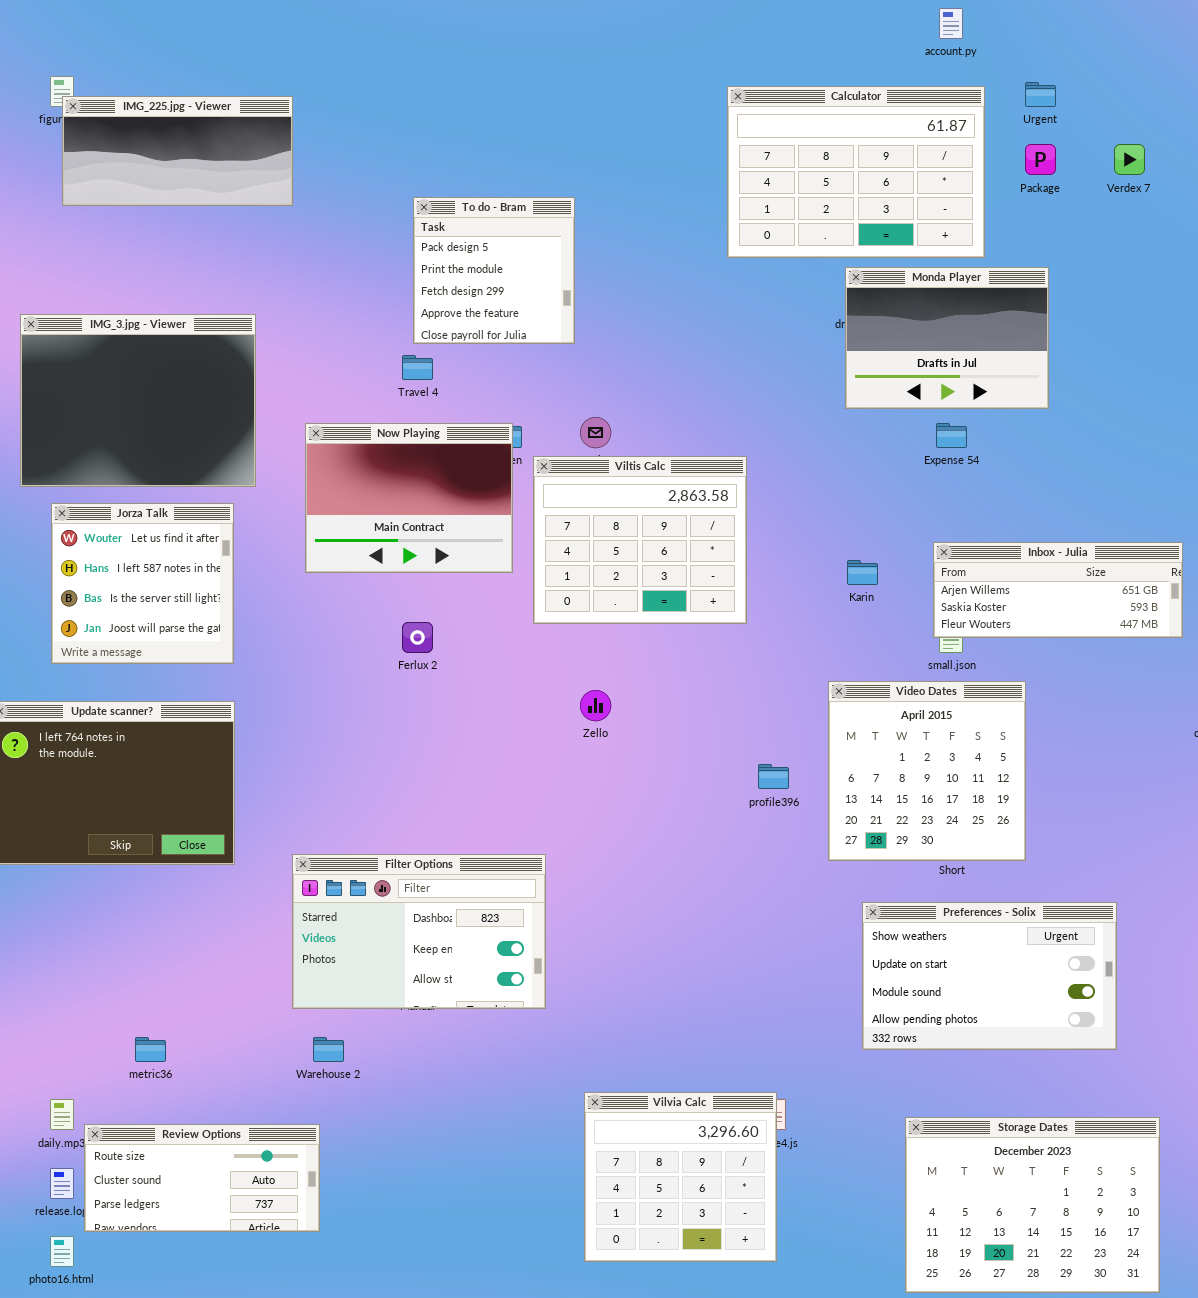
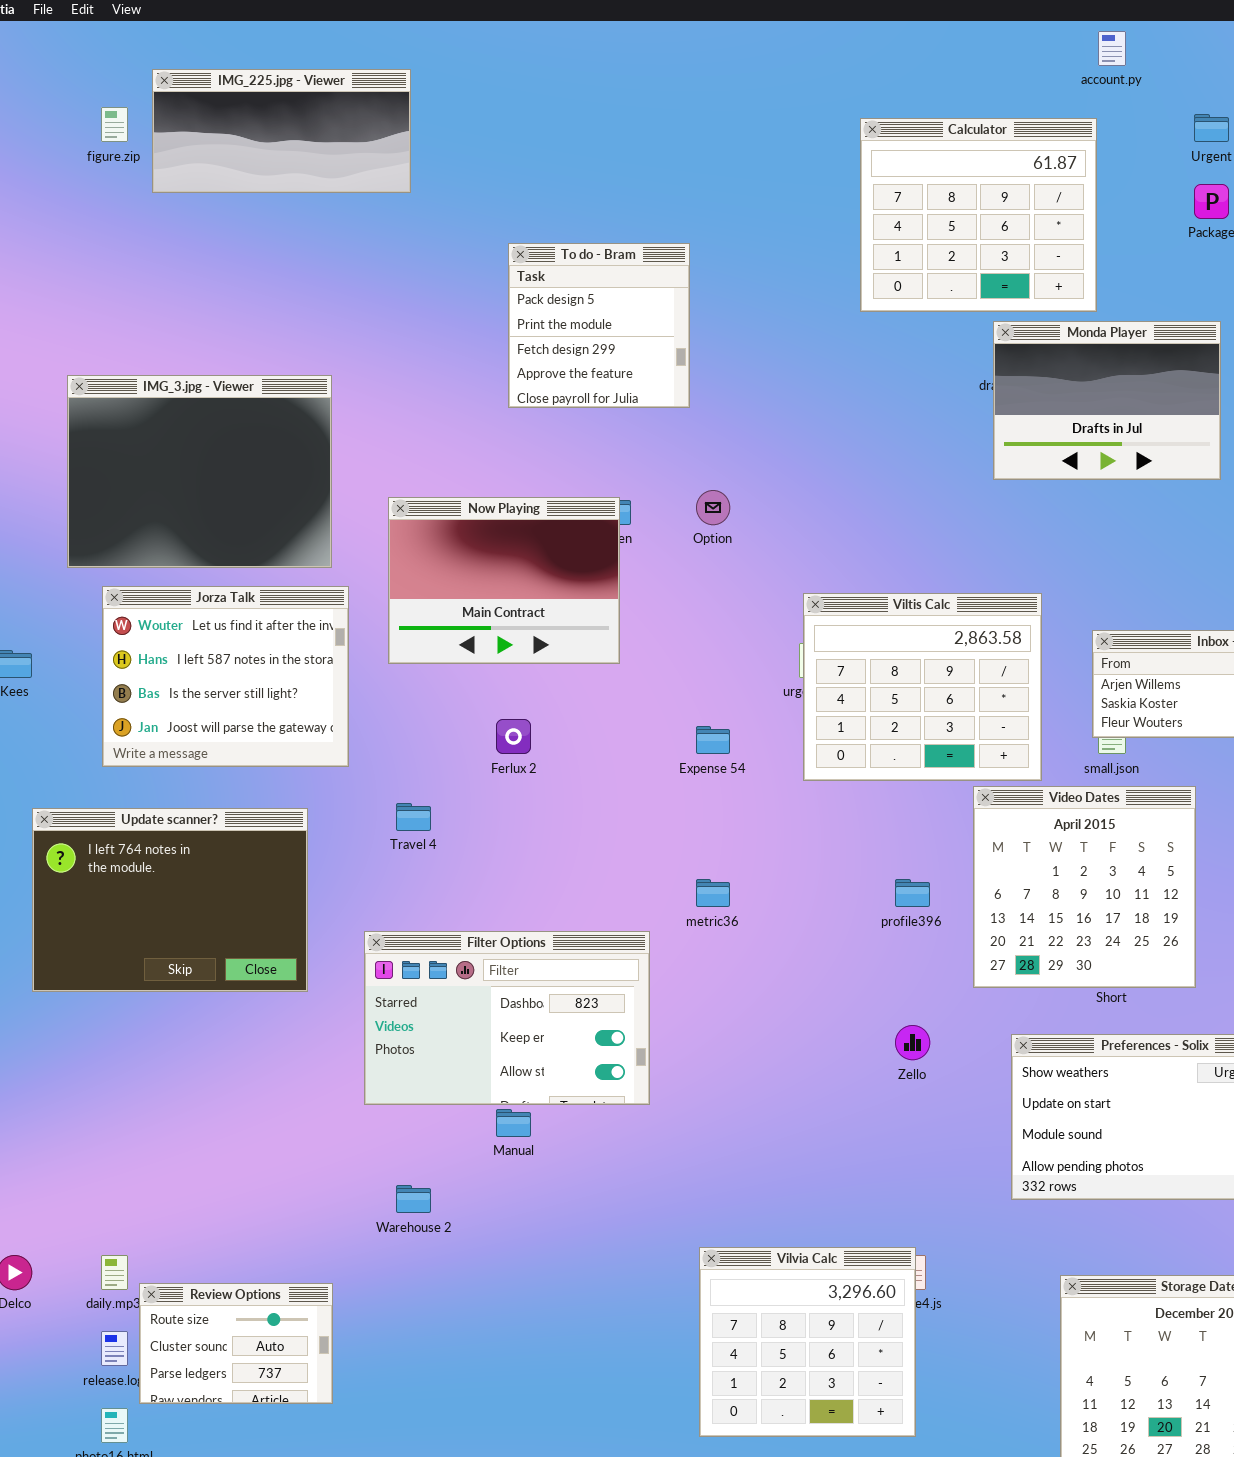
Calculator: [727,86,985,258] -> [860,118,1097,312], resized
IMG_225.jpg - Viewer: [62,96,293,206] -> [152,69,411,193], moved
Travel 4: [402,355,433,380] -> [396,803,431,831], moved
Expense 54: [936,423,967,448] -> [696,726,730,754], moved
Viltis Calc: [533,456,747,624] -> [803,593,1042,781], moved
Jorza Talk: [51,503,234,664] -> [102,586,349,767], resized
Zello: [580,690,611,721] -> [895,1025,930,1060], moved
Filter Options: [292,854,546,1009] -> [364,931,650,1105], moved
metric36: [135,1037,166,1062] -> [696,879,730,907], moved
Review Options: [84,1124,320,1232] -> [139,1283,333,1404], resized

